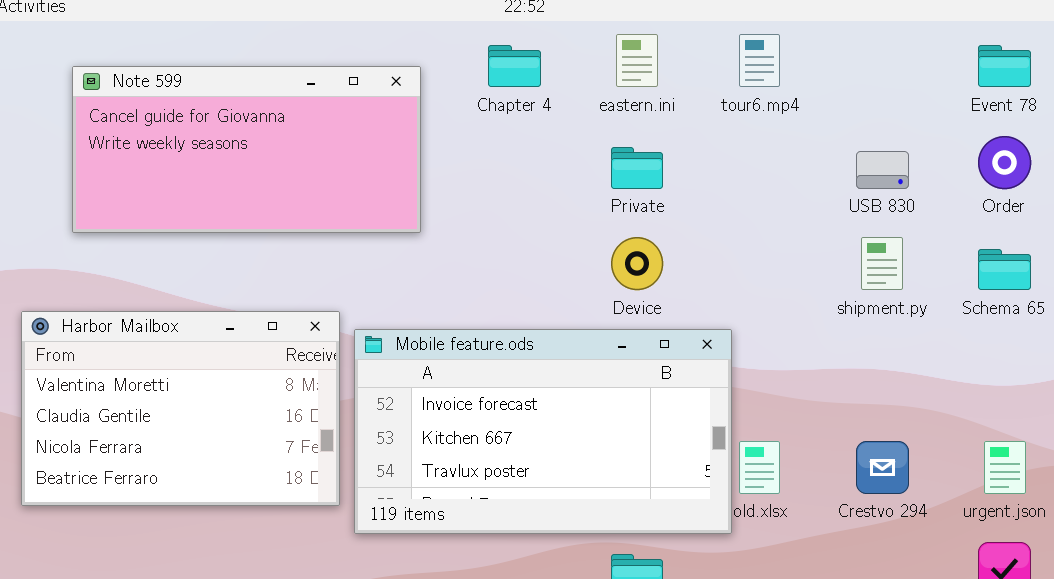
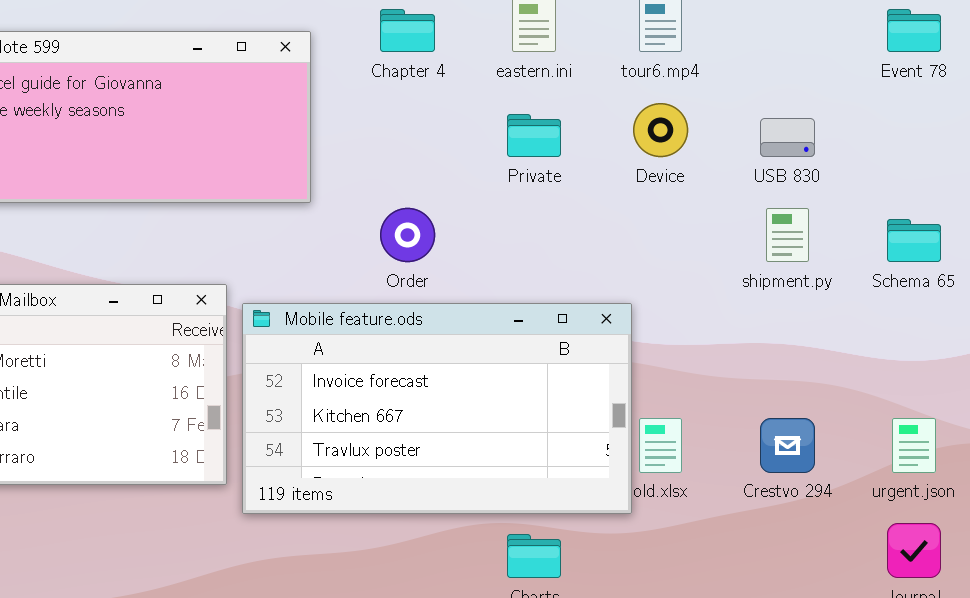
Order: [978,136,1031,189] -> [380,208,435,262], moved
Device: [611,237,663,290] -> [633,103,688,157], moved

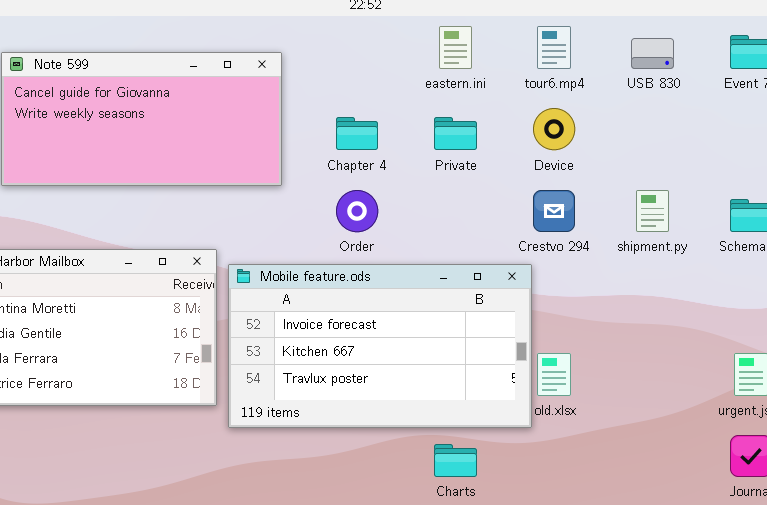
Chapter 4: [380,9,435,52] -> [336,117,378,150], moved
USB 830: [760,118,815,157] -> [631,38,674,69], moved
Crestvo 294: [760,418,815,473] -> [533,190,575,232], moved

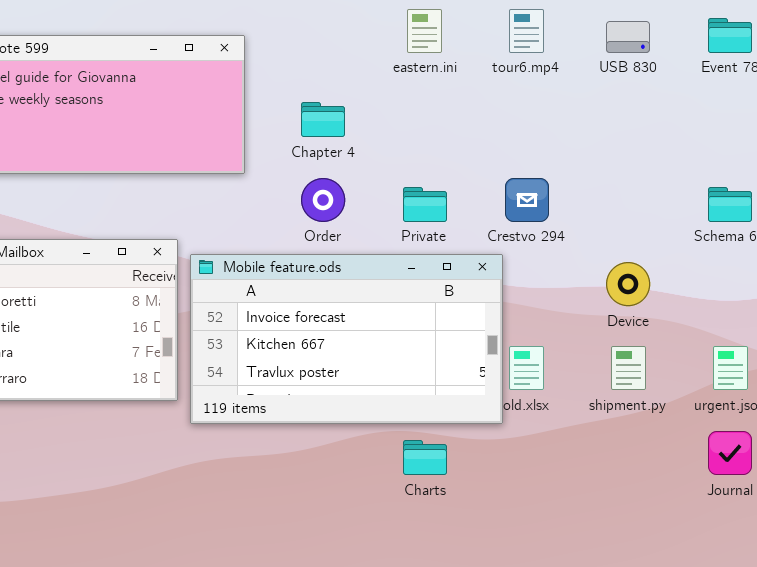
Device: [533,108,575,150] -> [606,262,650,306], moved
Private: [434,117,477,150] -> [403,187,447,222], moved
shipment.py: [636,190,669,232] -> [611,346,646,390], moved

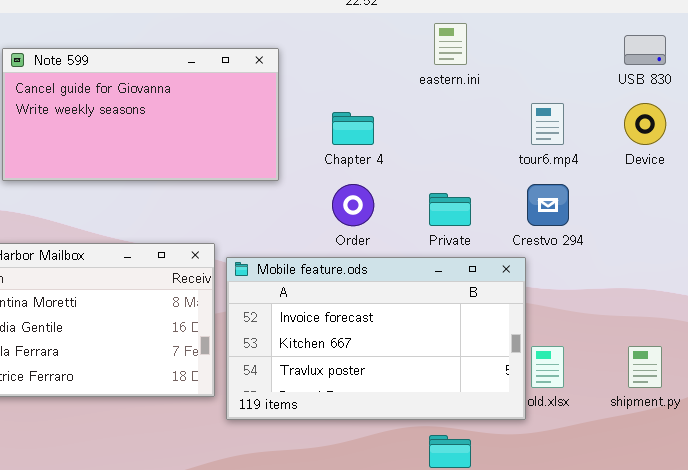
tour6.mp4: [509,9,544,53] -> [531,103,564,145], moved
Device: [606,262,650,306] -> [624,103,666,145], moved

